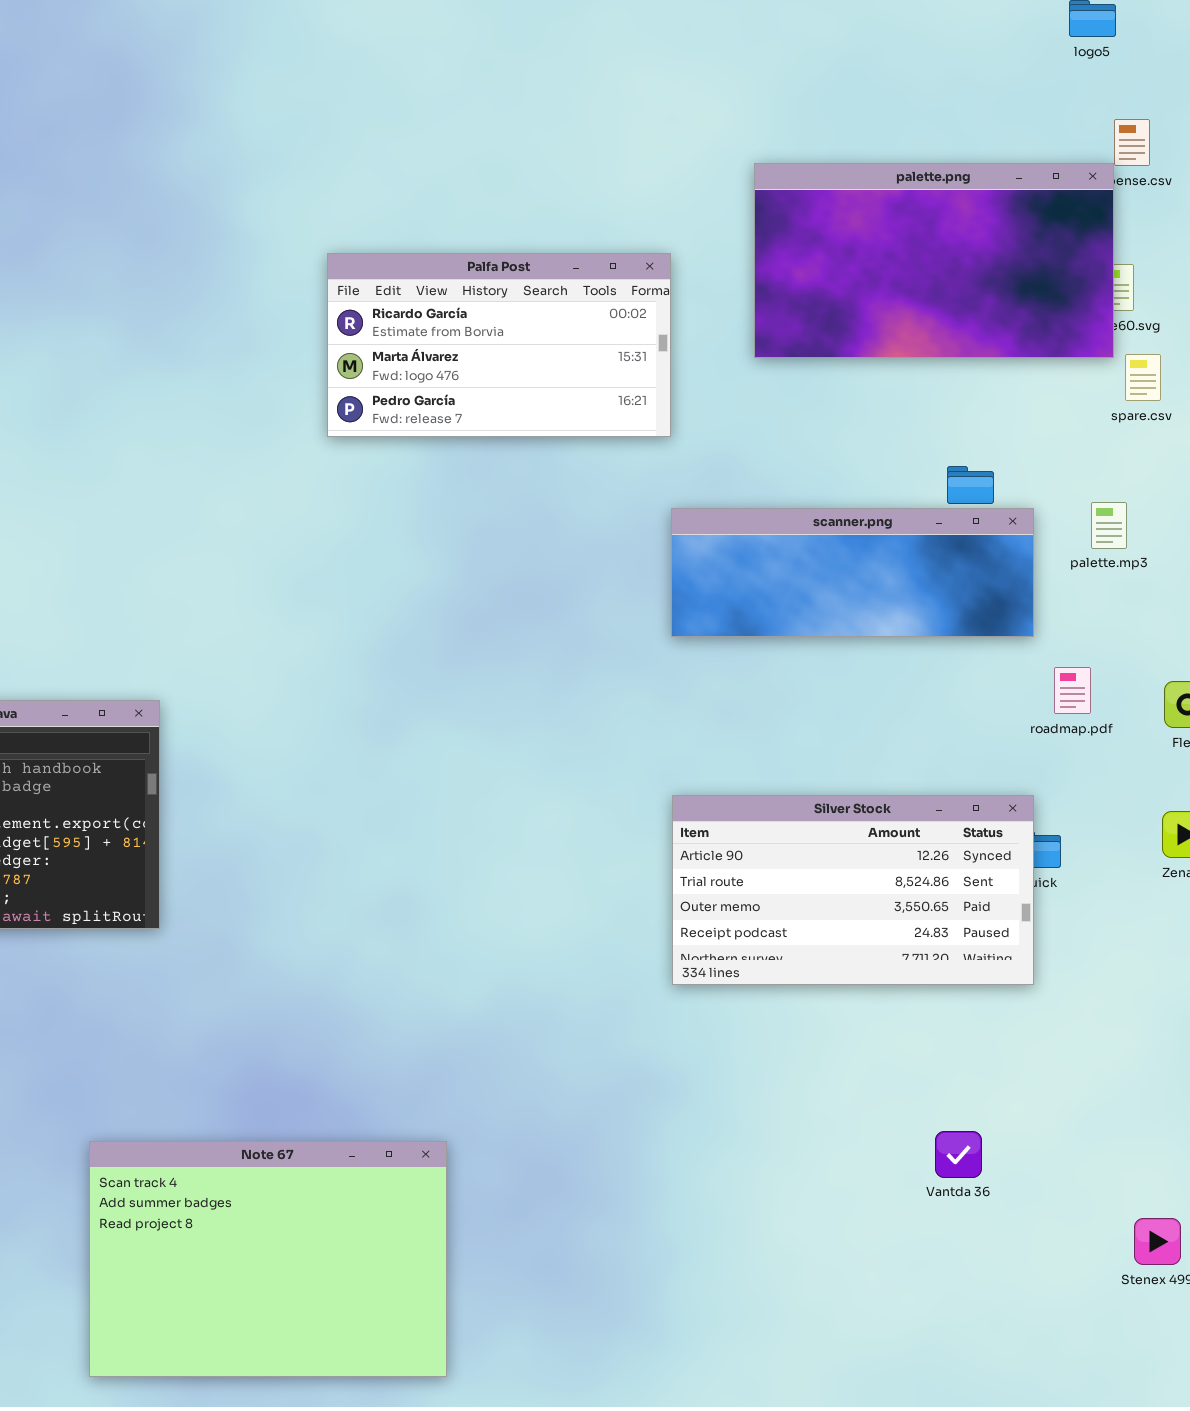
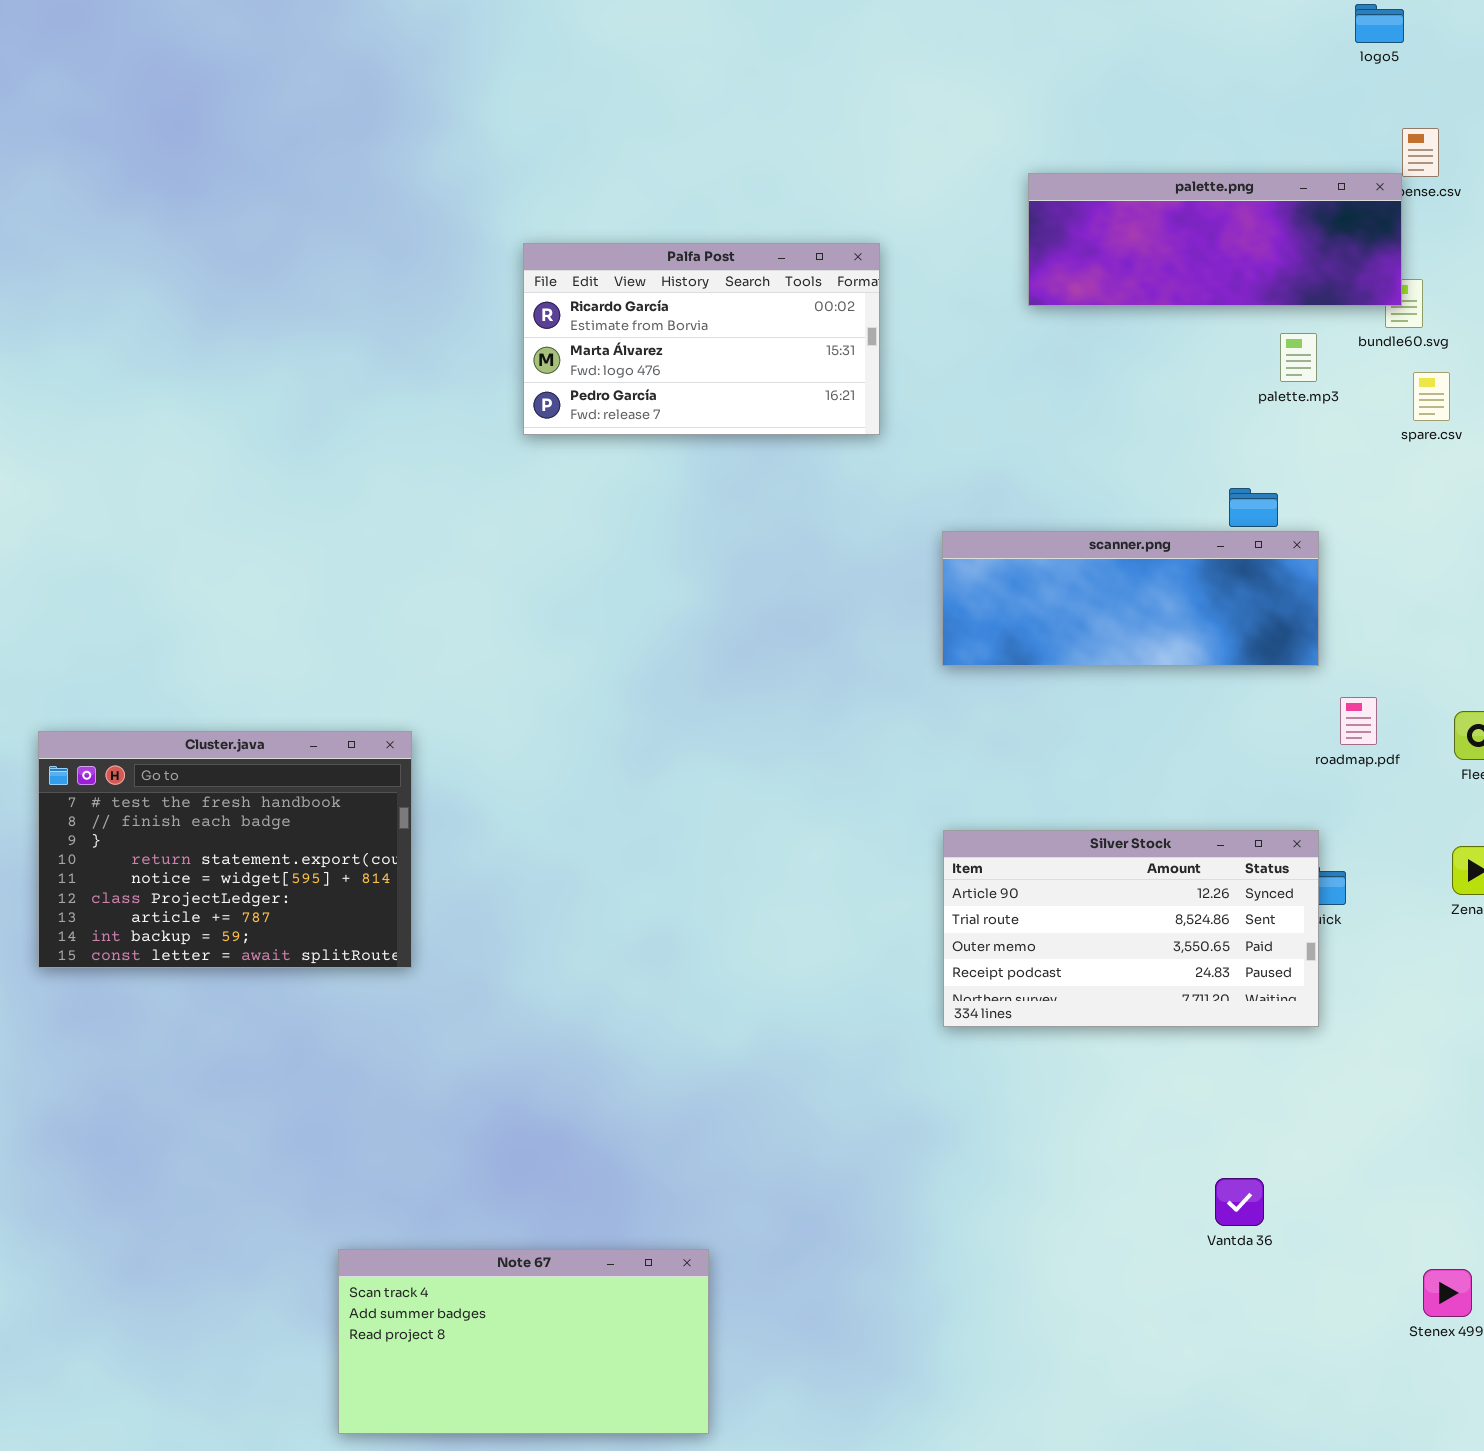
palette.png: [754,163,1114,358] -> [1028,173,1402,306], resized
Palfa Post: [327,253,671,437] -> [523,243,880,435], moved
palette.mp3: [1091,502,1127,549] -> [1280,333,1317,382], moved
Note 67: [89,1141,447,1377] -> [338,1249,709,1434], resized

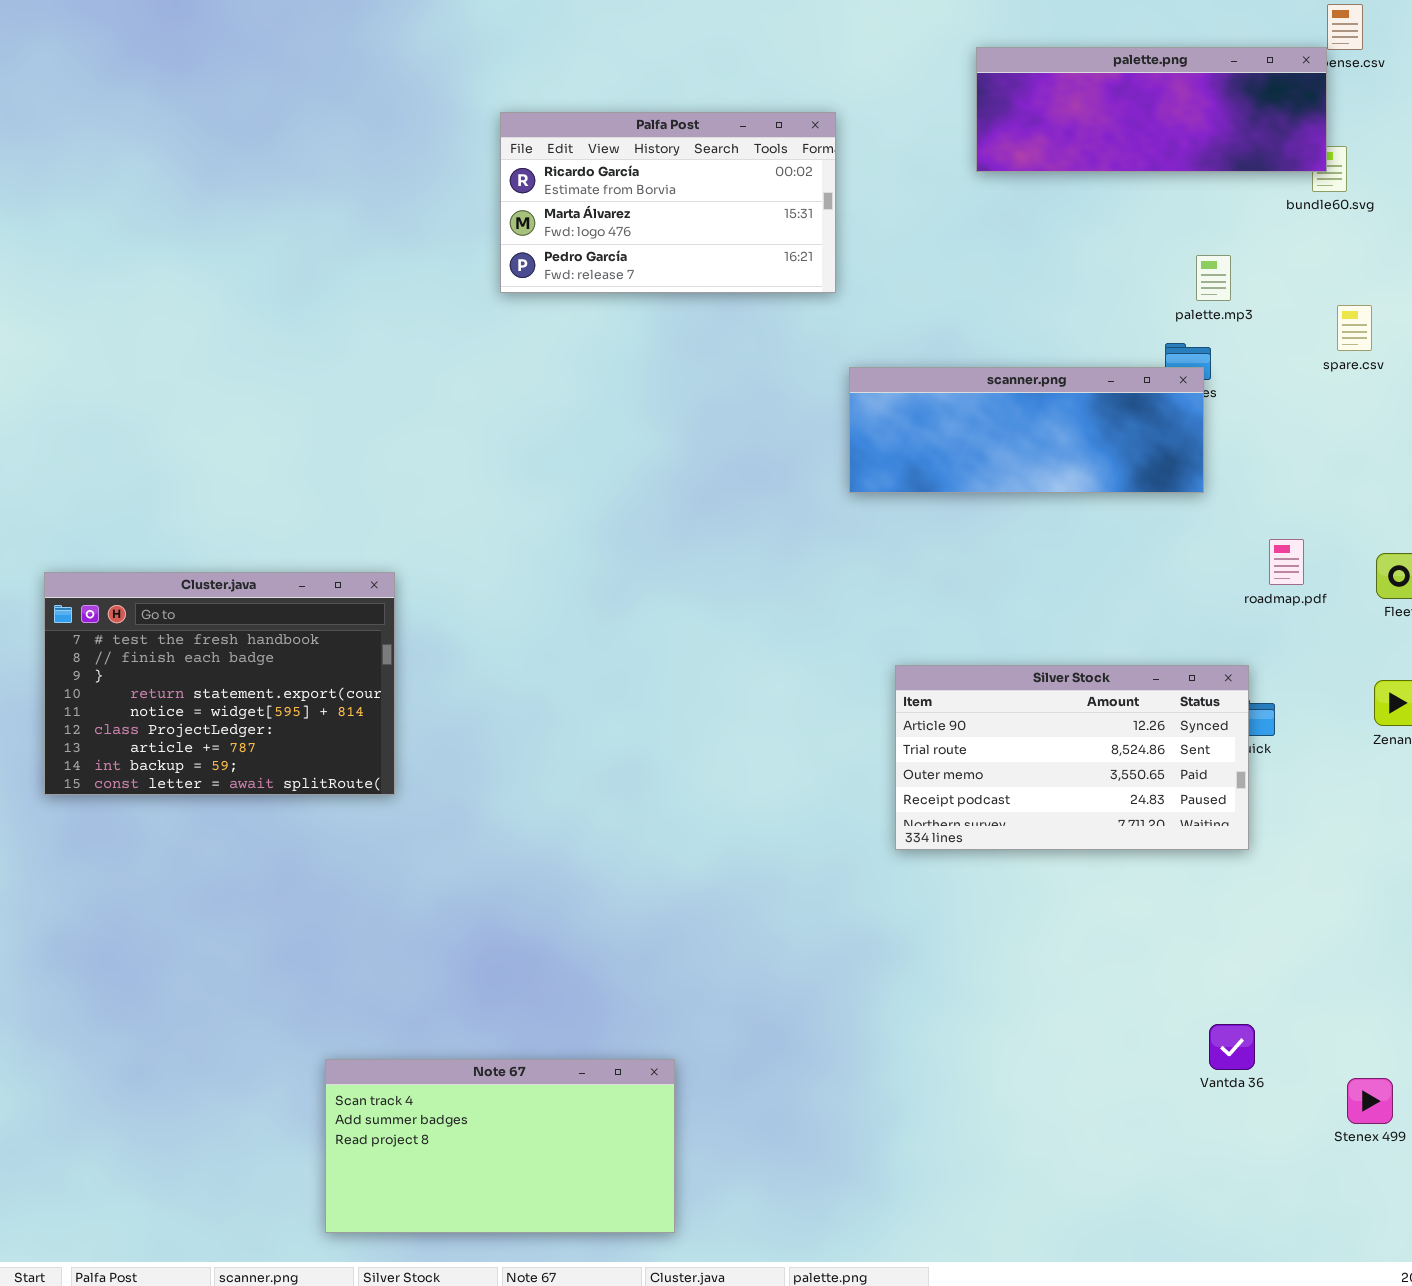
palette.mp3: [1280,333,1317,382] -> [1196,255,1231,301], moved
spare.csv: [1413,372,1450,421] -> [1337,305,1372,351], moved
scanner.png: [942,531,1319,666] -> [849,367,1204,493], moved
Vantda 36: [1215,1178,1264,1226] -> [1209,1024,1255,1070], moved

